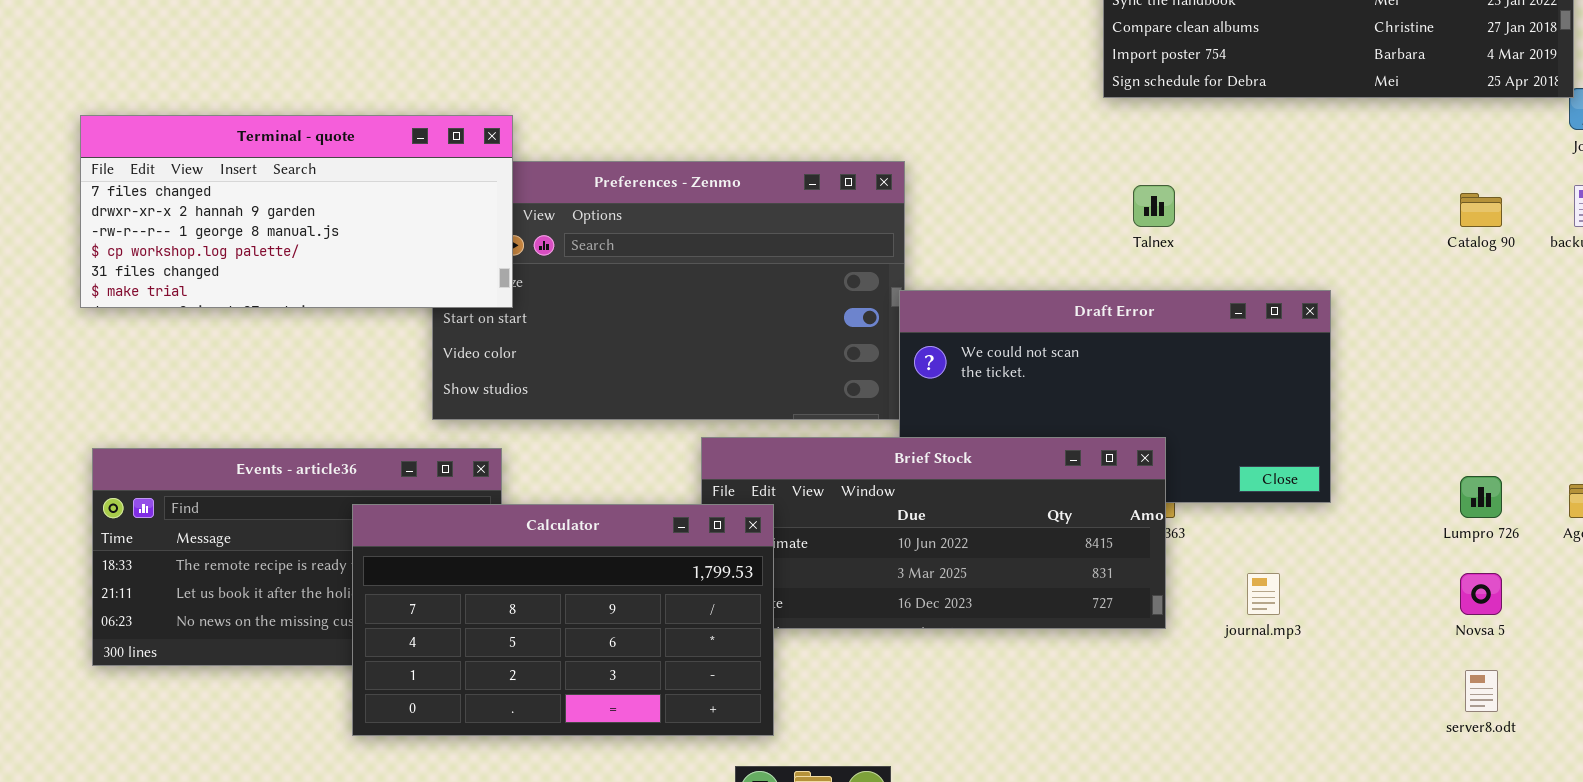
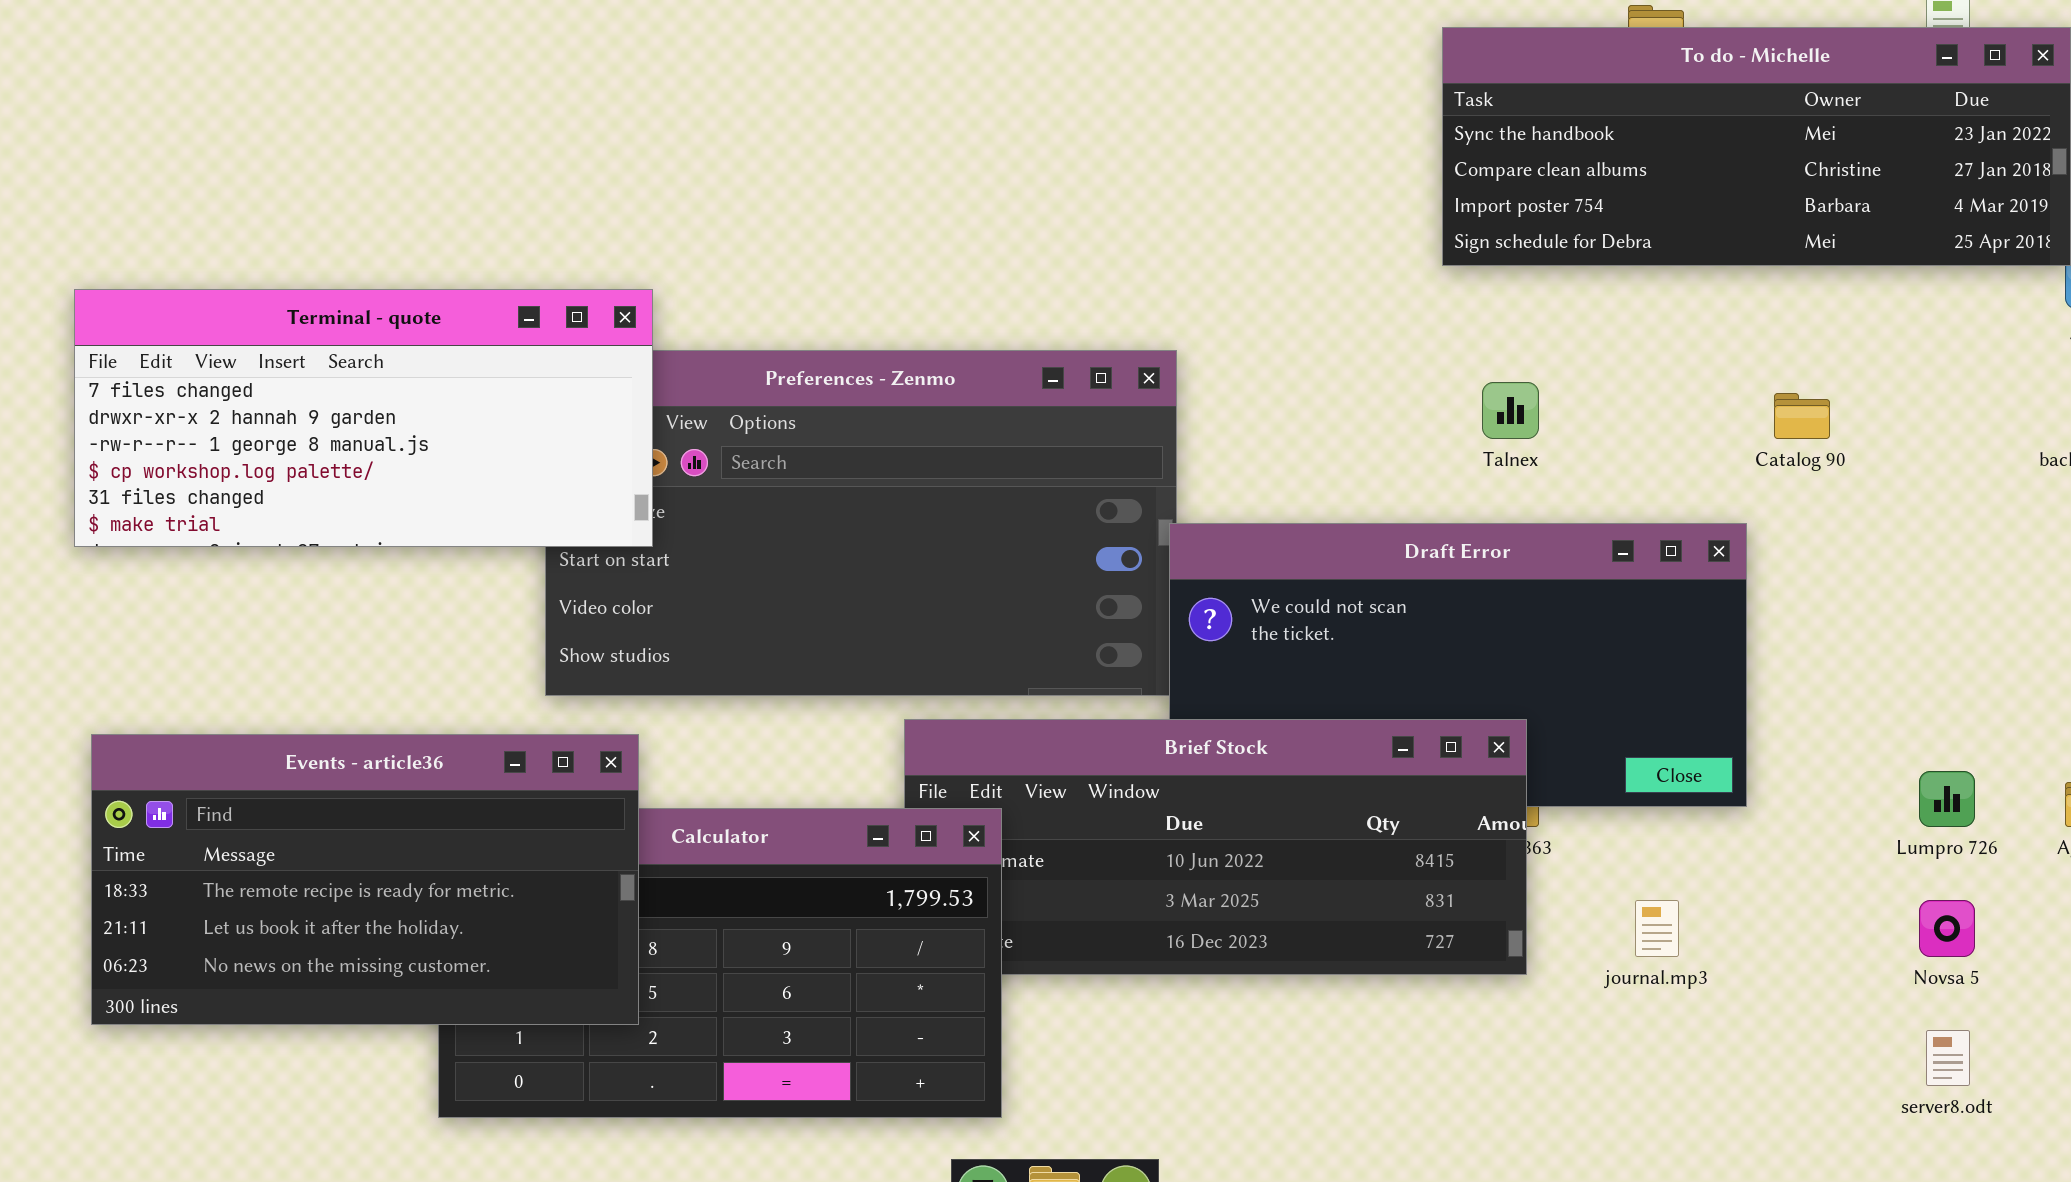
Catalog 90: [1460,193,1502,227] -> [1774,393,1830,439], moved
Events - article36: [92,448,502,666] -> [91,734,639,1025], raised

